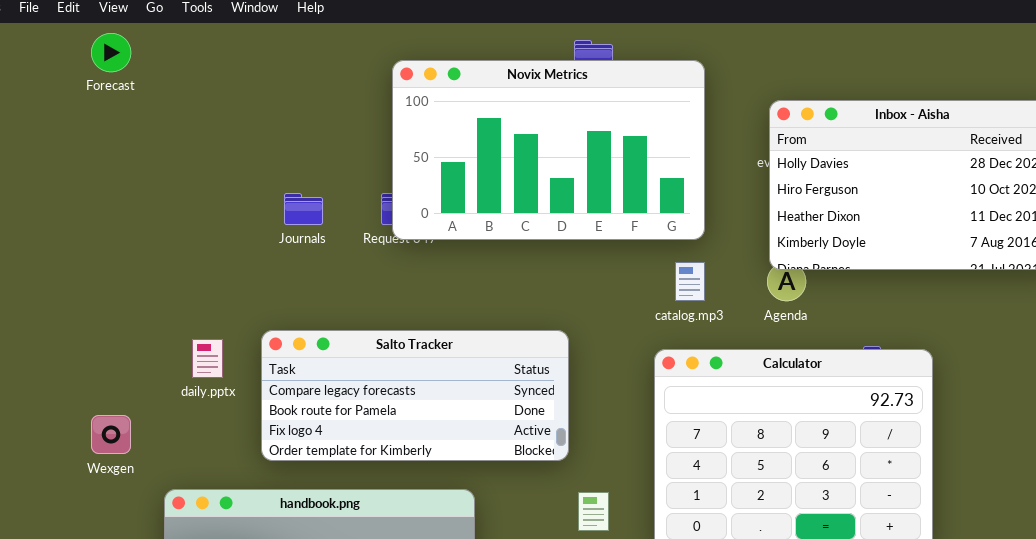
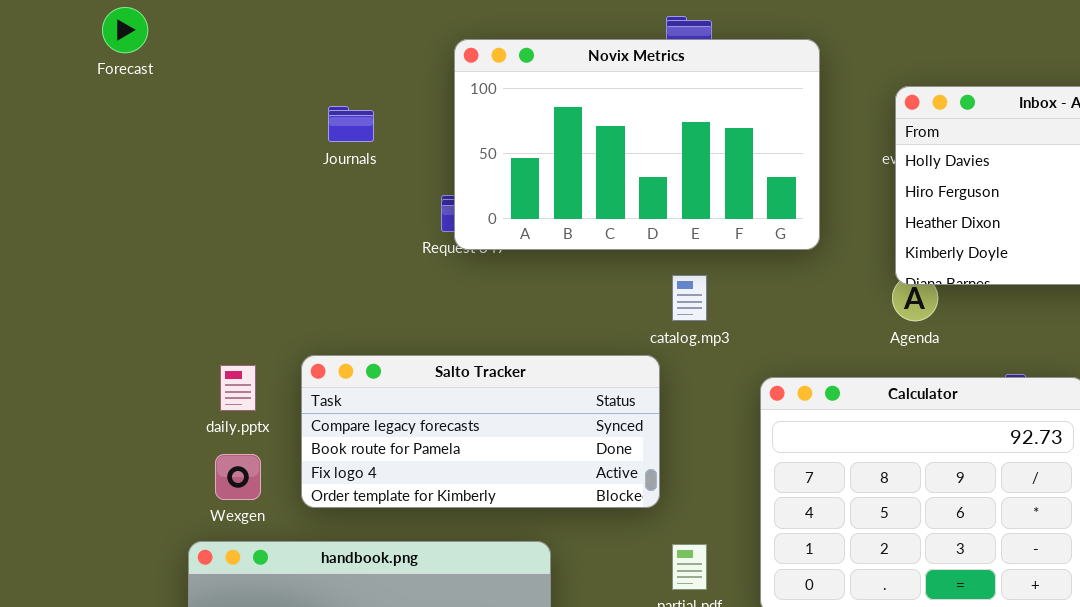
Journals: [284,193,323,225] -> [328,106,374,142], moved
catalog.mp3: [675,262,705,301] -> [672,275,707,321], moved
Wexgen: [91,415,131,454] -> [215,454,261,500], moved

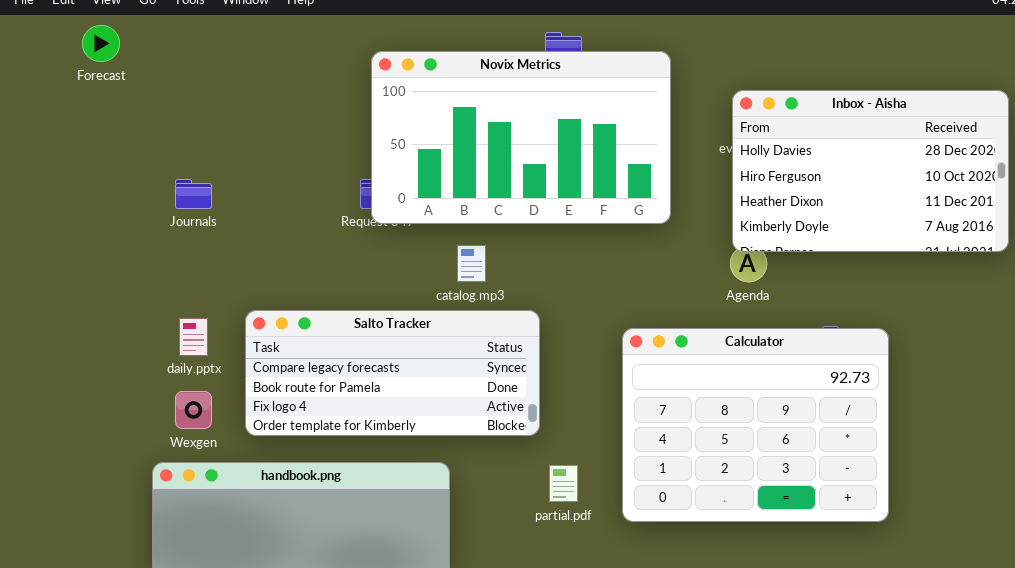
Journals: [328,106,374,142] -> [175,179,212,209], moved
catalog.mp3: [672,275,707,321] -> [457,245,486,282], moved

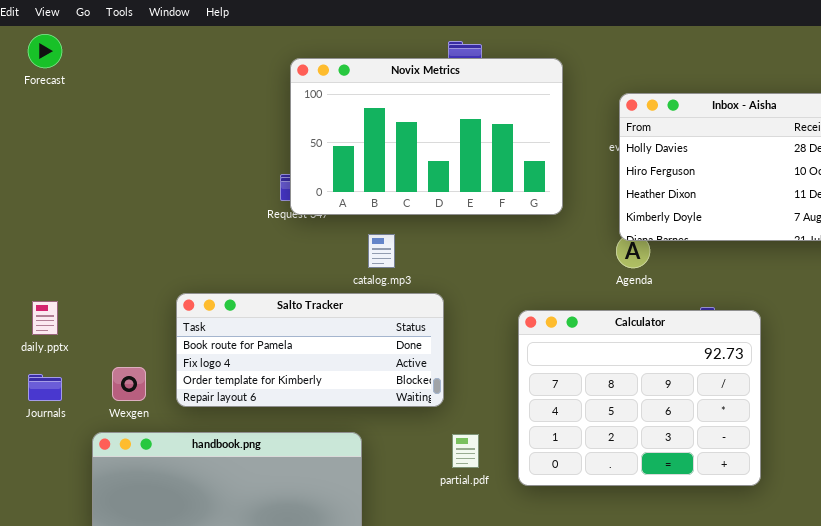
Journals: [175,179,212,209] -> [28,374,62,401], moved
Salto Tracker: [245,310,540,436] -> [176,293,444,407], scrolled down 1 row
daily.pptx: [179,318,208,356] -> [32,301,58,335], moved

